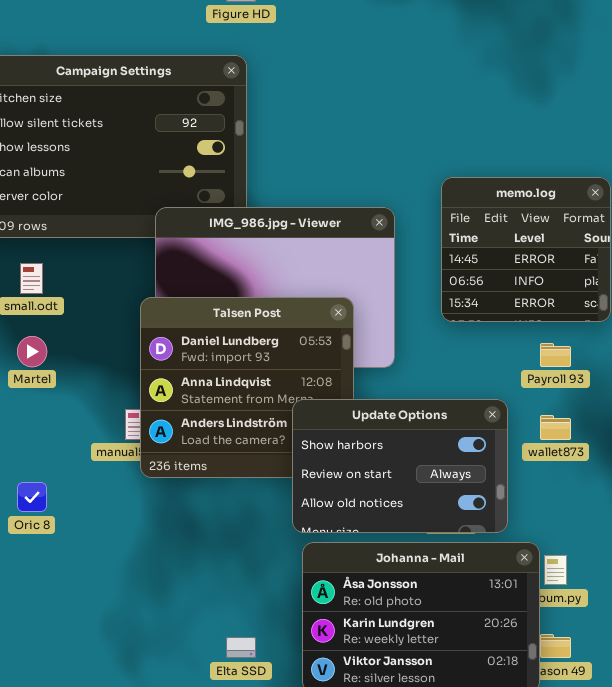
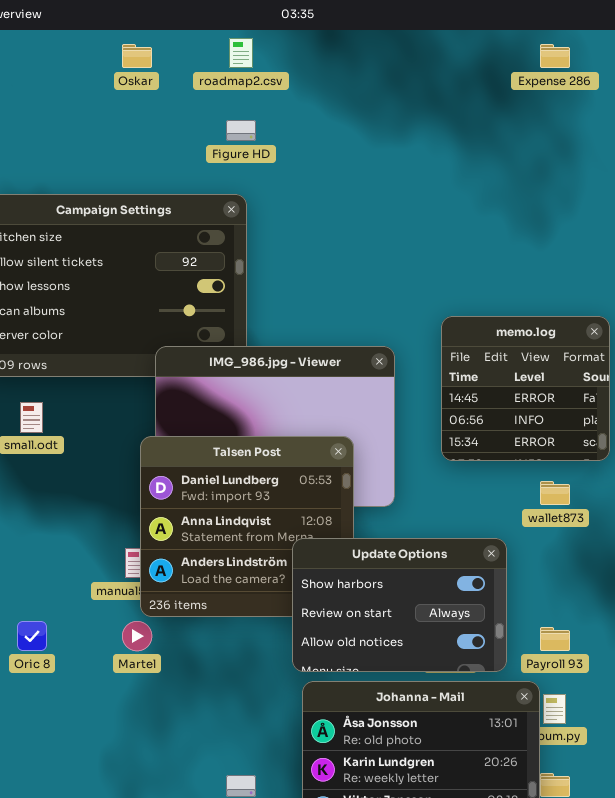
Martel: [17,336,47,367] -> [122,621,152,651], moved
Payroll 93: [540,343,571,367] -> [540,627,570,651], moved
wallet873: [540,415,571,440] -> [540,481,570,505], moved

